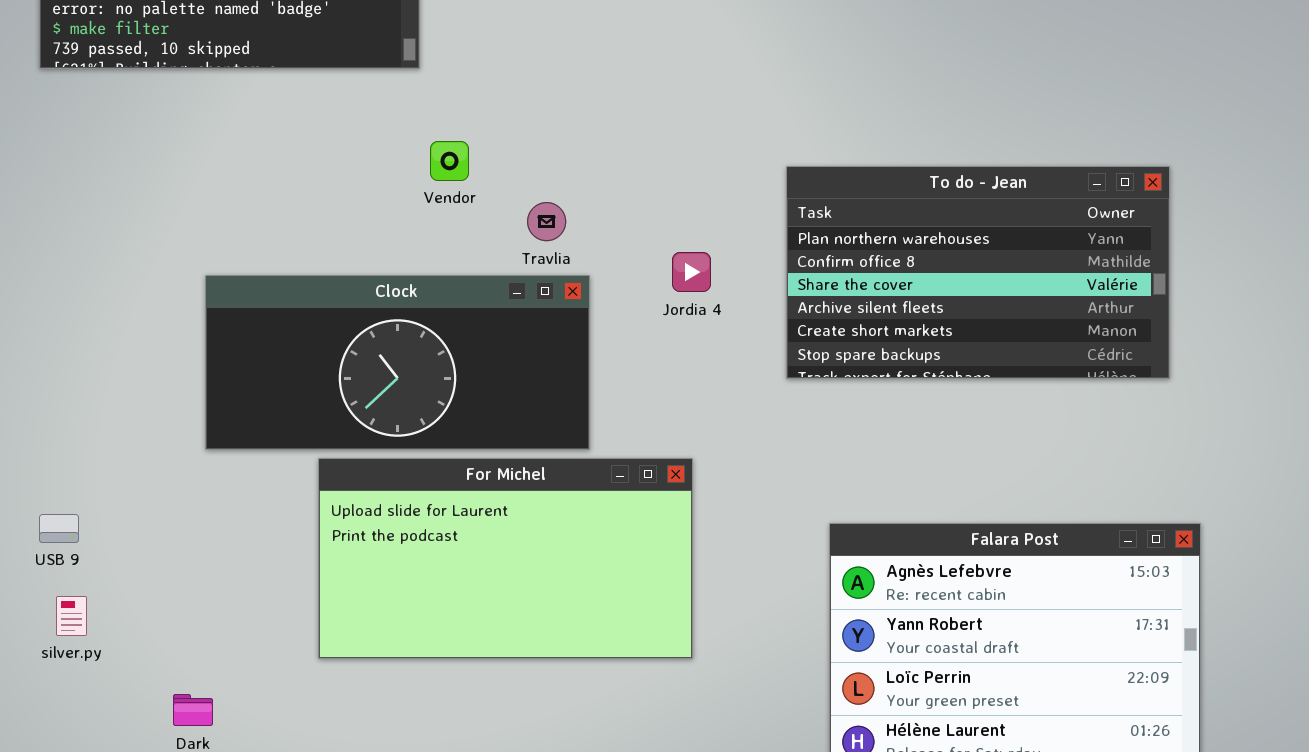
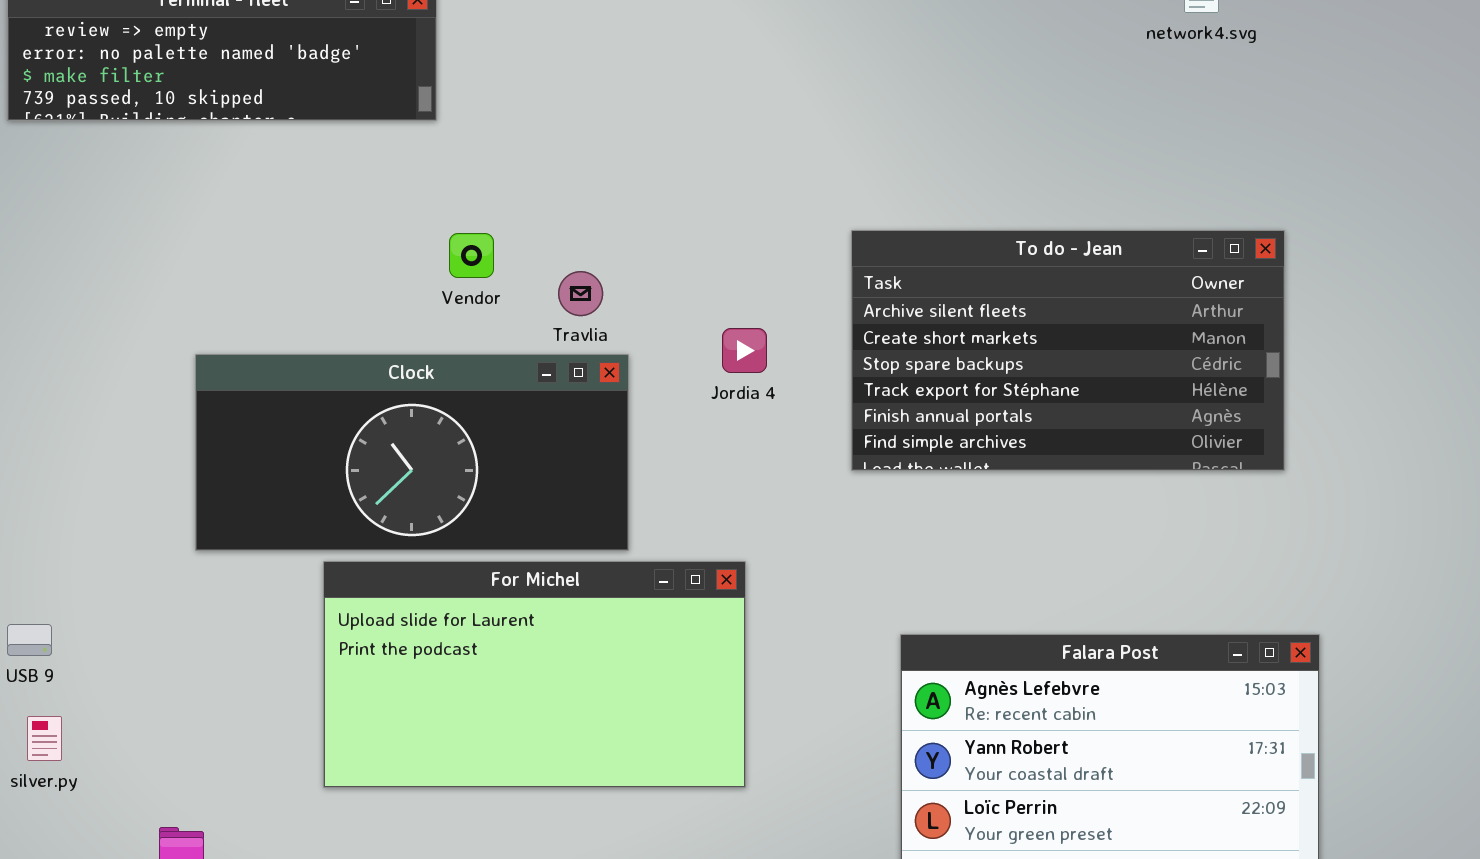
Vendor: [430,141,469,181] -> [449,233,494,278], moved
To do - Jean: [786,166,1170,379] -> [851,230,1285,471], scrolled down 3 rows

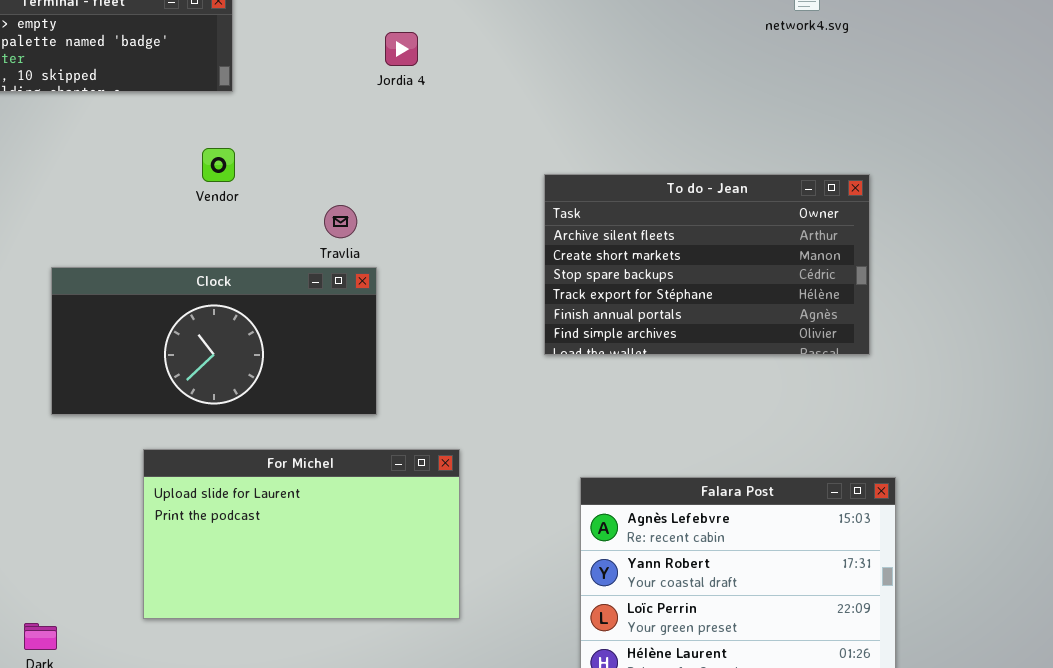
Vendor: [449,233,494,278] -> [202,148,235,182], moved
Jordia 4: [722,328,767,373] -> [385,32,418,66], moved
For Michel: [323,561,746,788] -> [143,449,460,619], moved

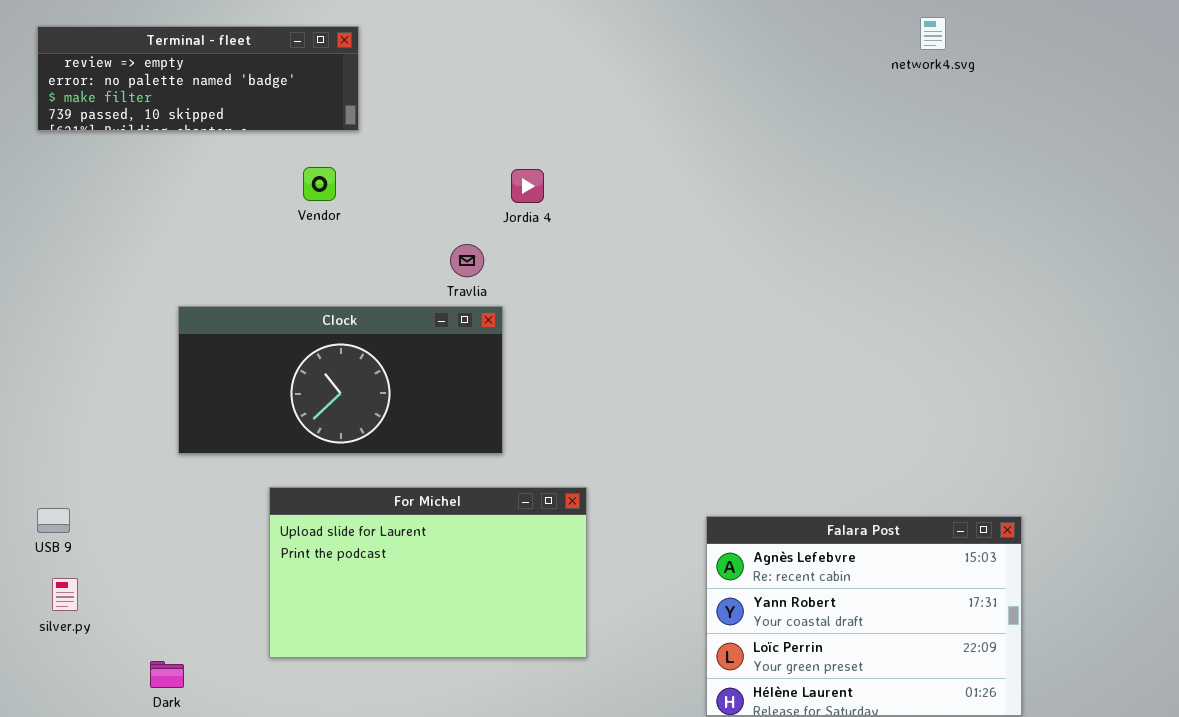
Jordia 4: [385,32,418,66] -> [511,169,544,203], moved
Vendor: [202,148,235,182] -> [303,167,336,201], moved
To do - Jean: [544,174,870,355] -> none, closed

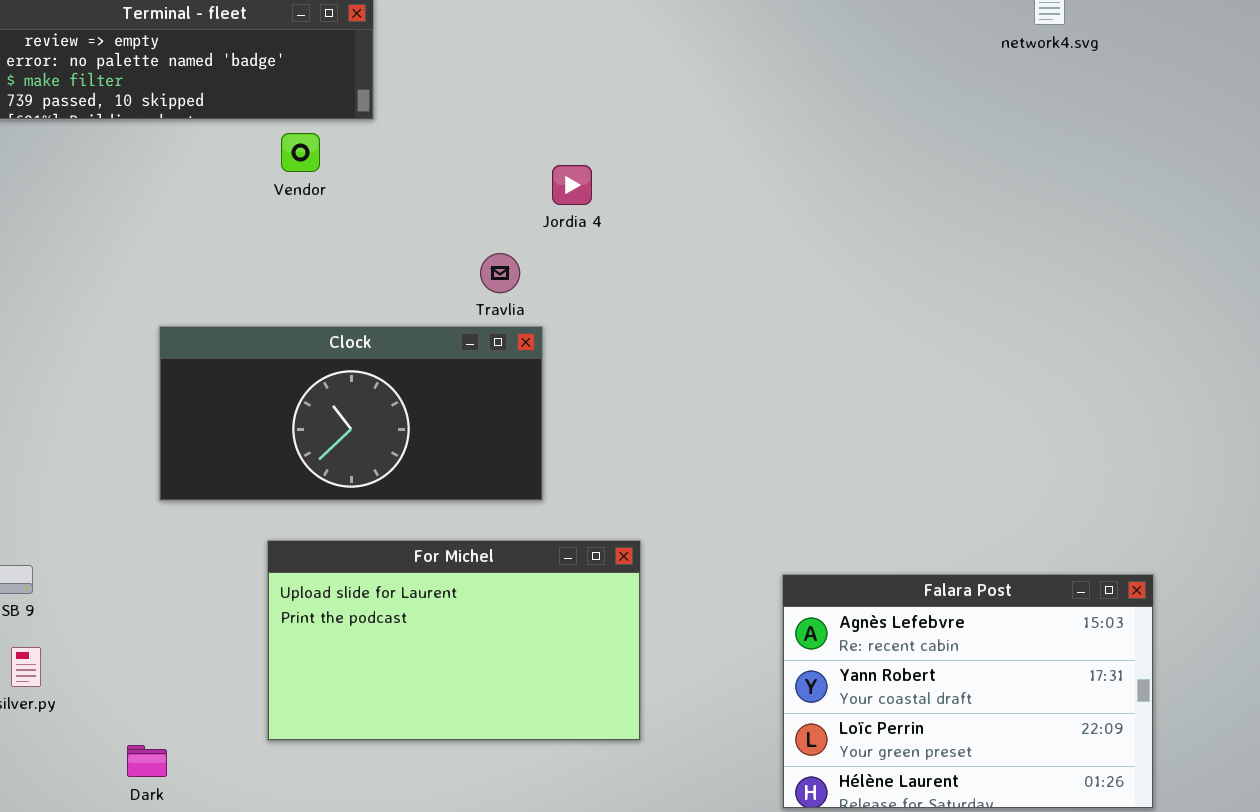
Vendor: [303,167,336,201] -> [281,133,320,172], moved

